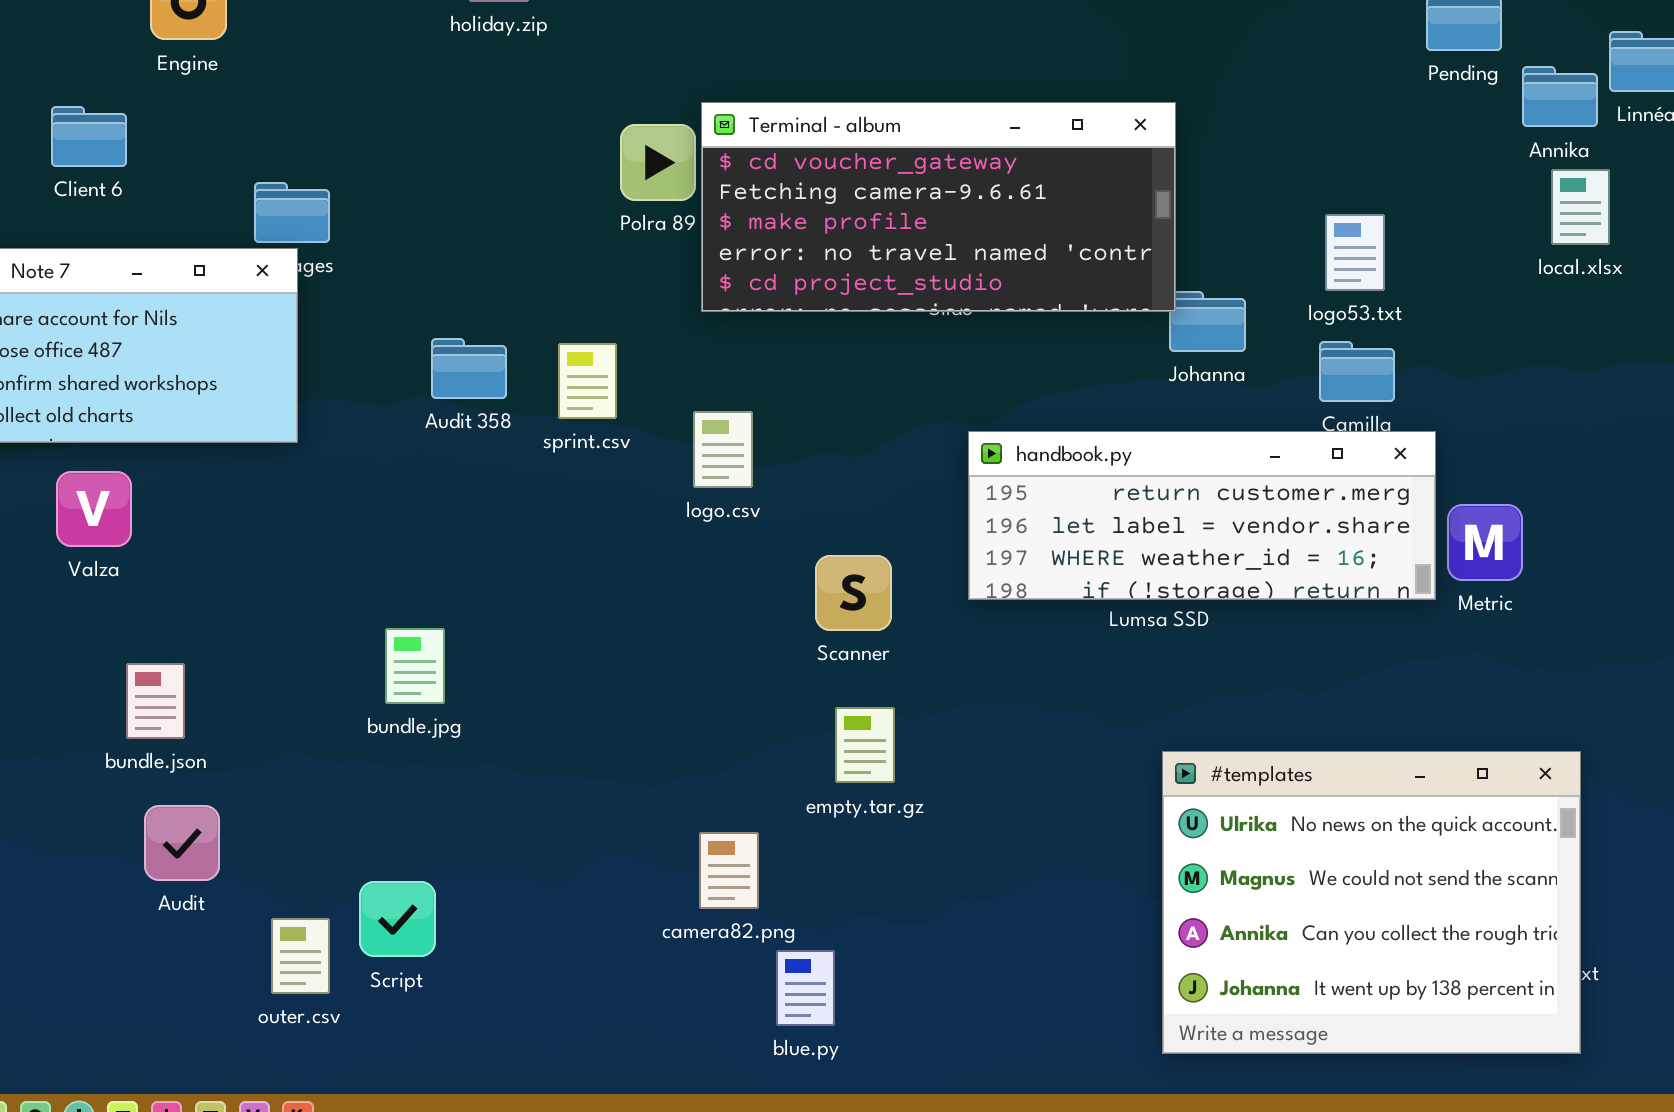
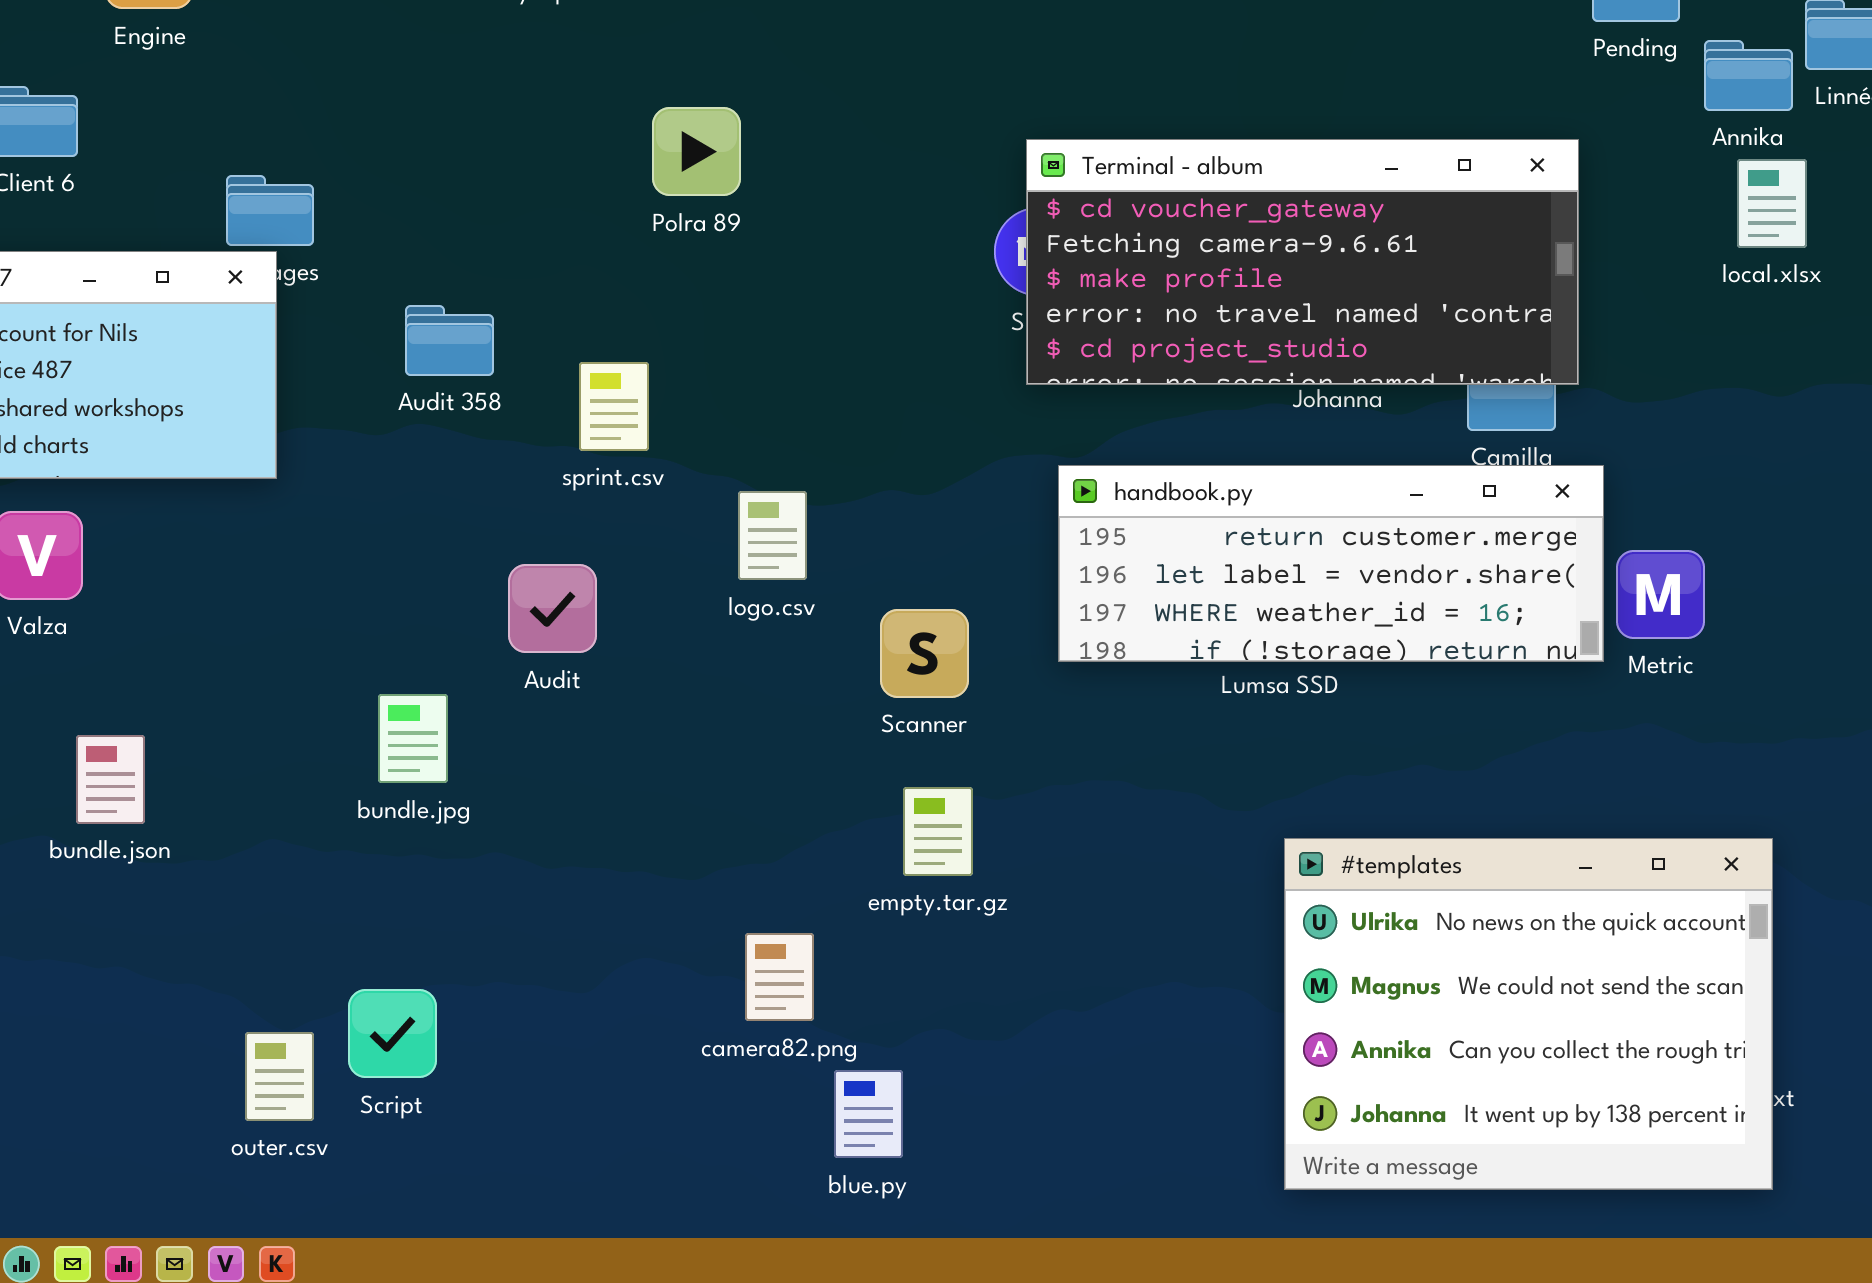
Terminal - album: [701,102,1176,312] -> [1026,139,1579,385], moved
Audit 358: [431,338,507,399] -> [405,305,494,376], moved
logo.csv: [693,411,753,488] -> [738,491,807,580], moved
Audit: [144,805,220,881] -> [508,564,597,653], moved

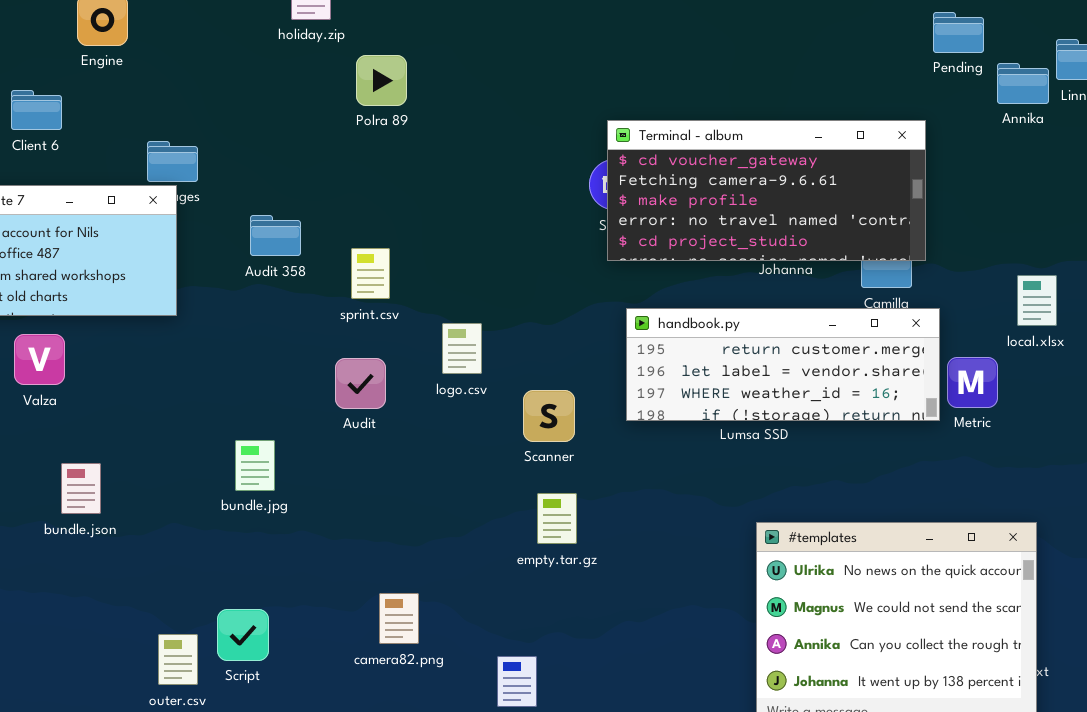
Polra 89: [652,107,741,196] -> [356,55,407,106], moved
local.xlsx: [1737,159,1807,248] -> [1017,275,1057,326], moved
Audit: [508,564,597,653] -> [335,358,386,409], moved
camera82.png: [745,933,814,1021] -> [379,593,419,644], moved

